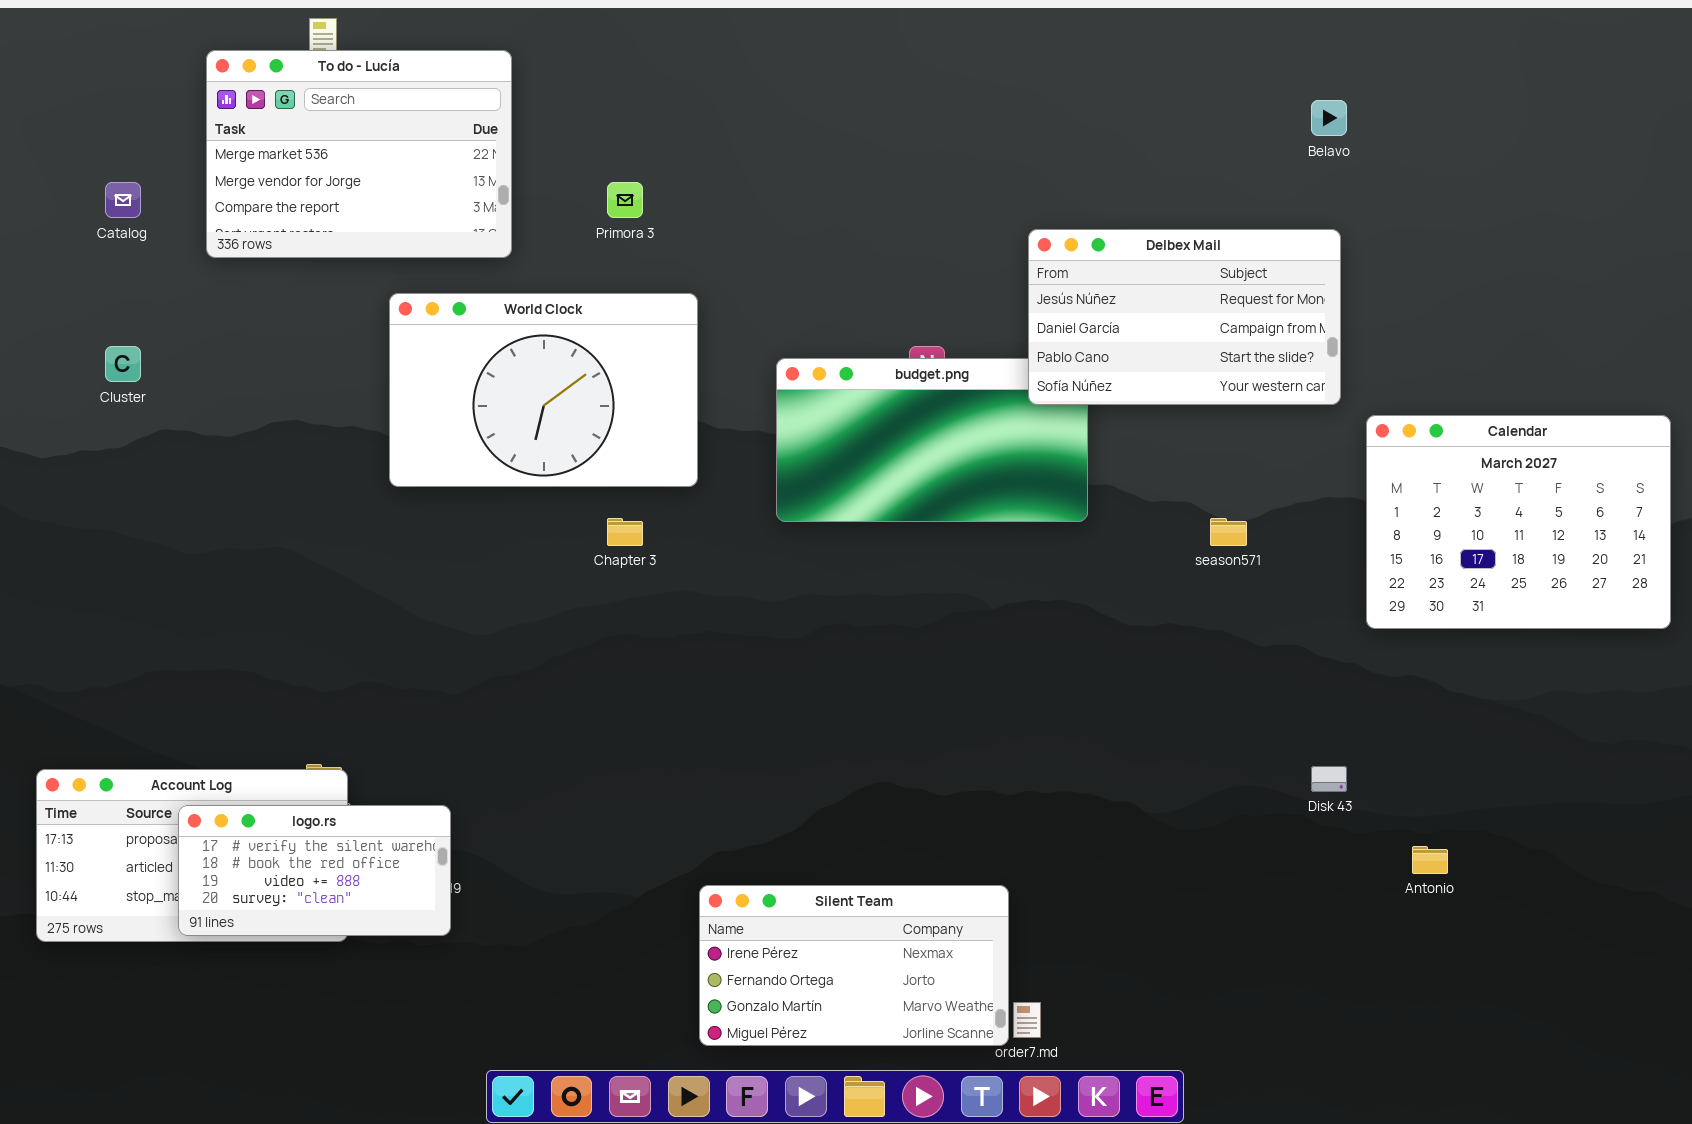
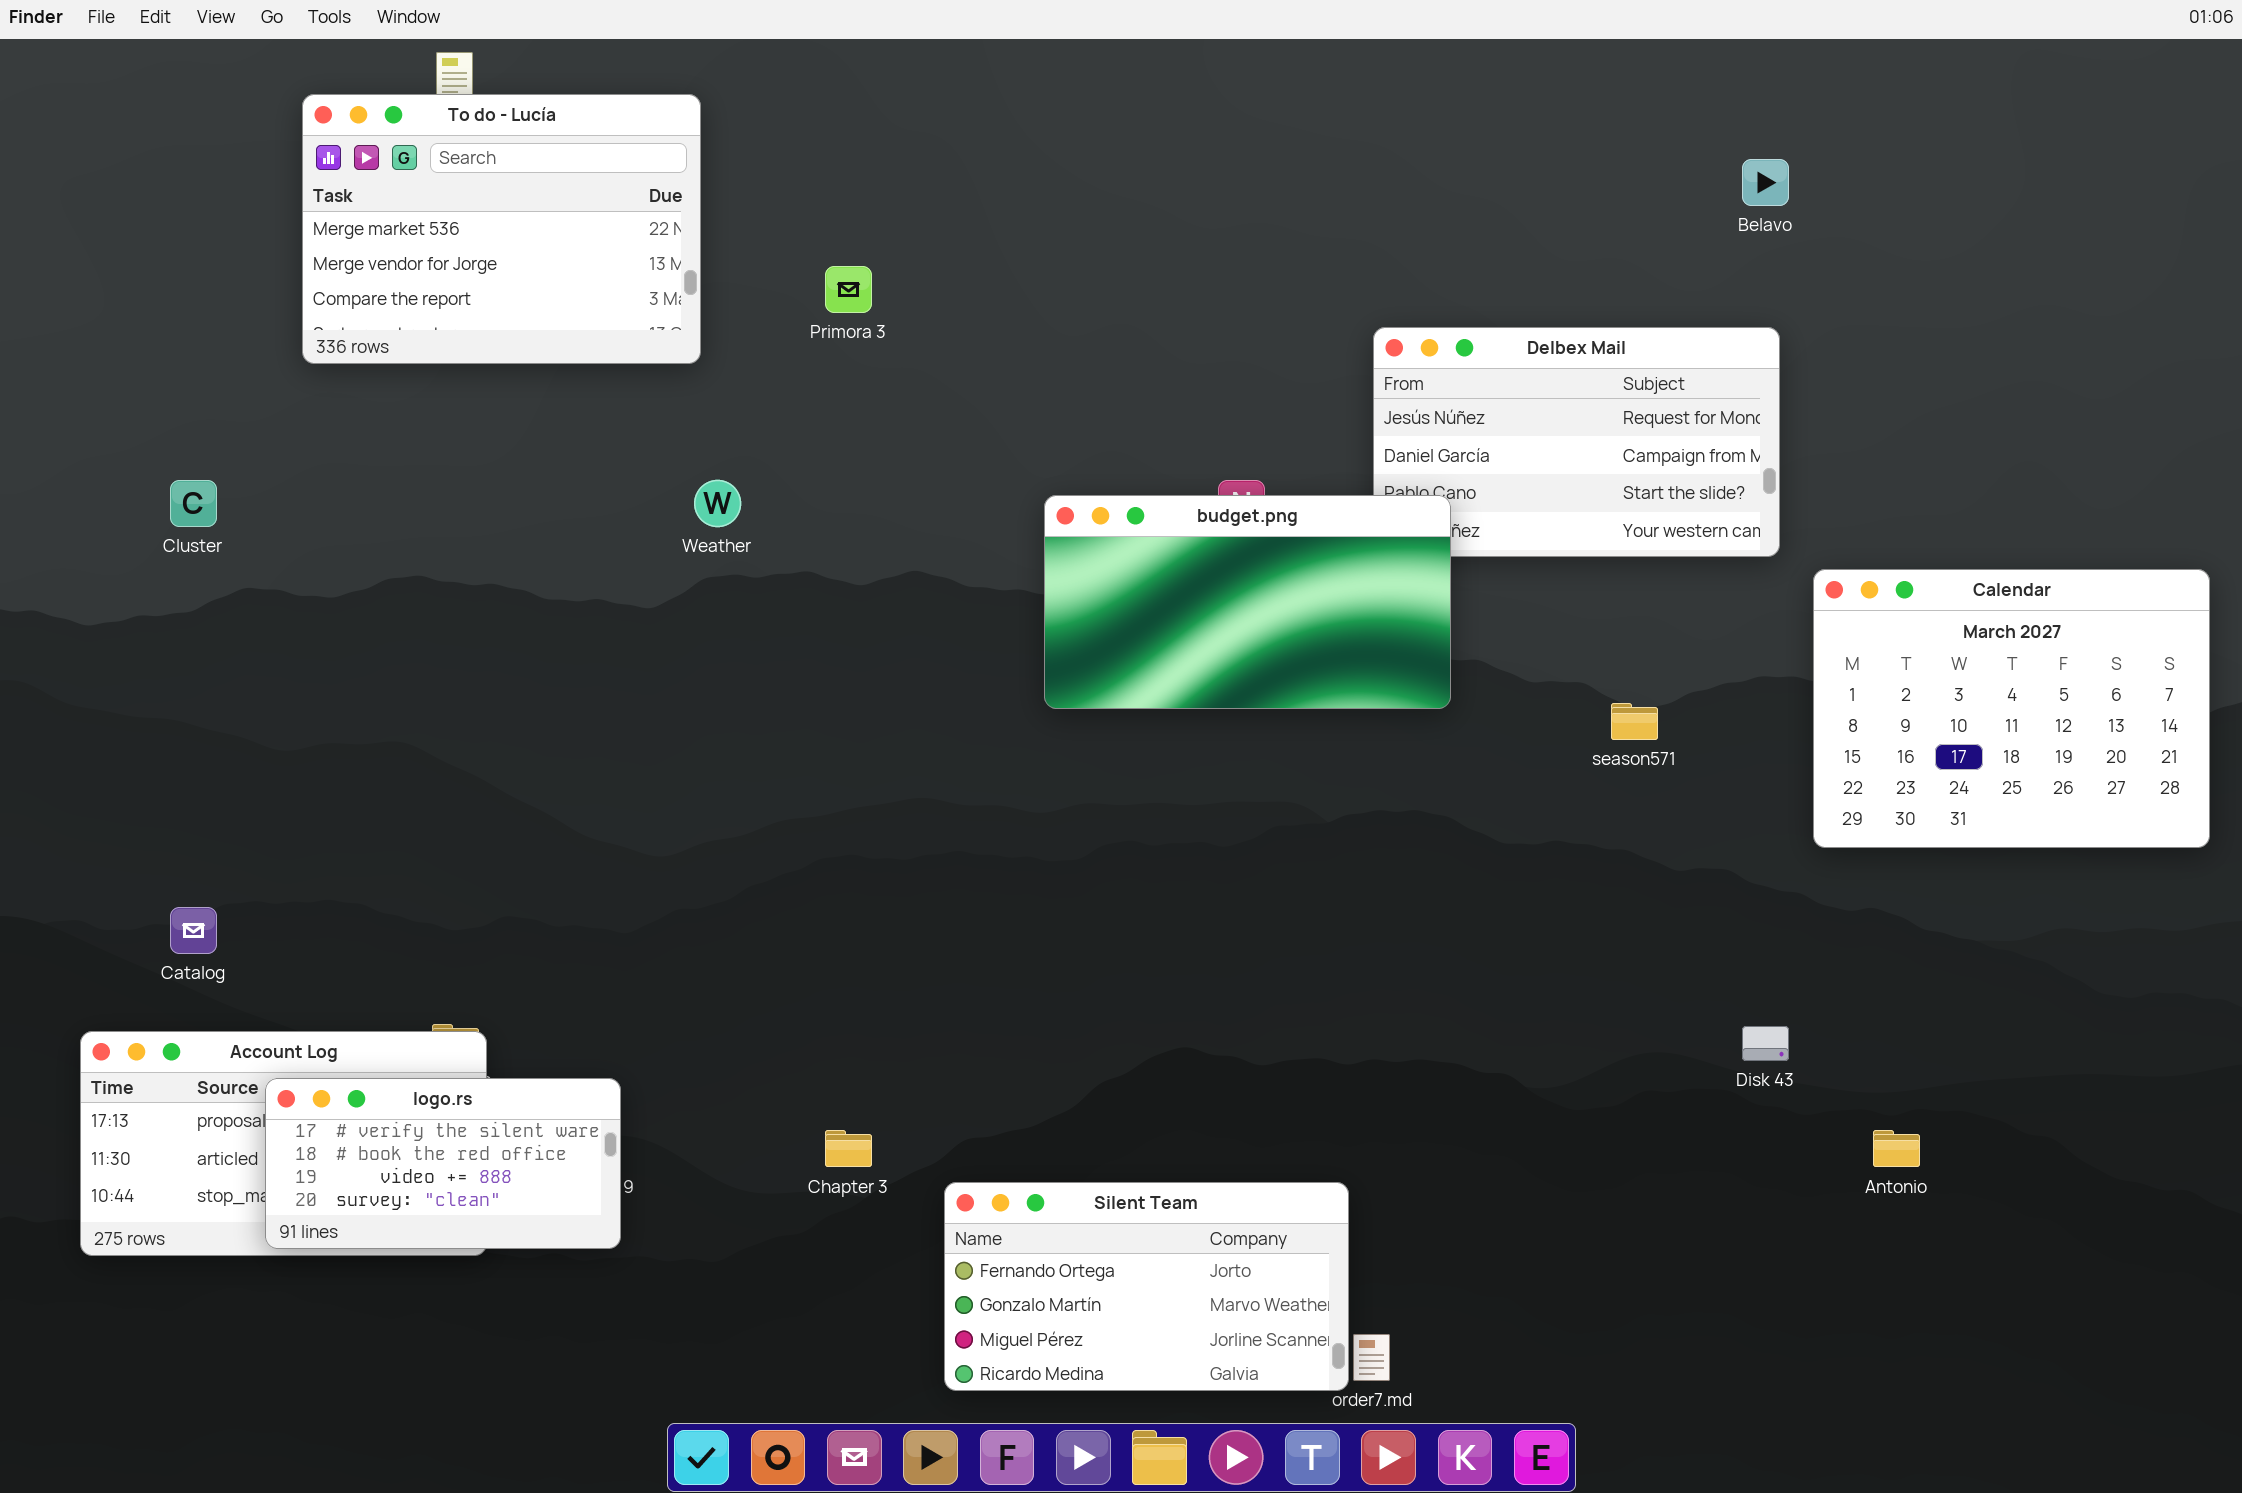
Catalog: [105,182,141,218] -> [170,907,217,954], moved
World Clock: [389,293,698,487] -> none, closed
budget.png: [776,358,1088,522] -> [1044,495,1451,709], raised
Chapter 3: [607,518,643,546] -> [825,1130,872,1167], moved
Silent Team: [699,885,1009,1046] -> [944,1182,1349,1391], scrolled down 1 row

